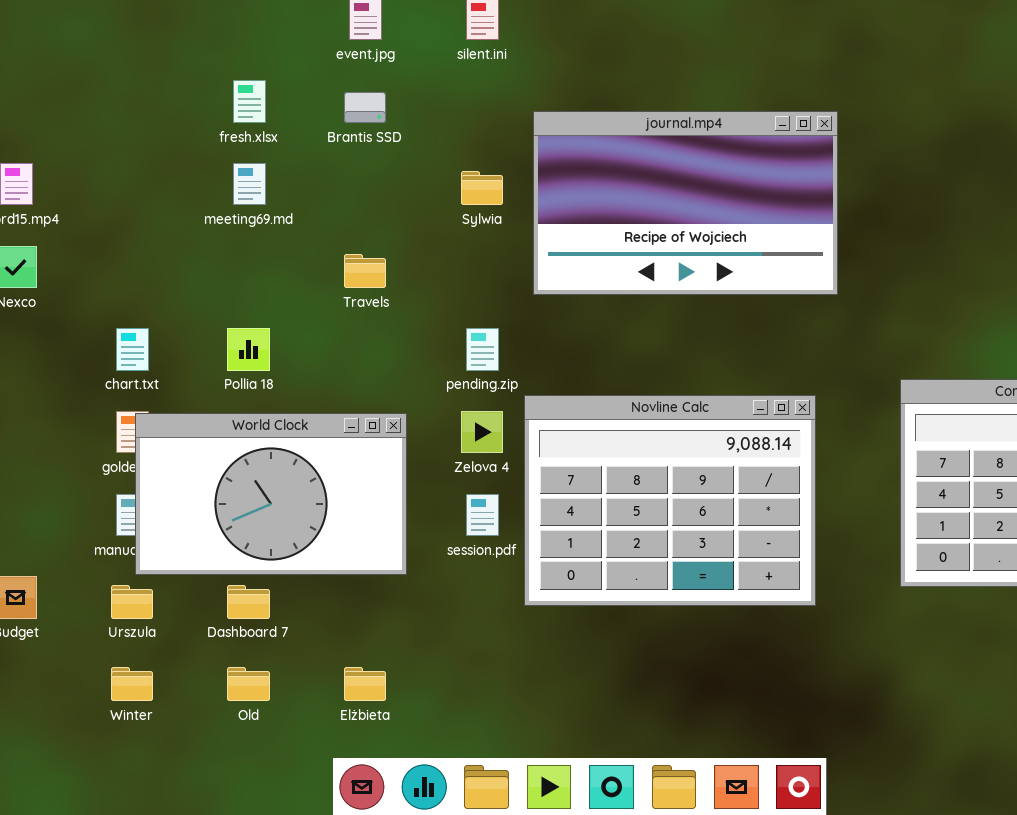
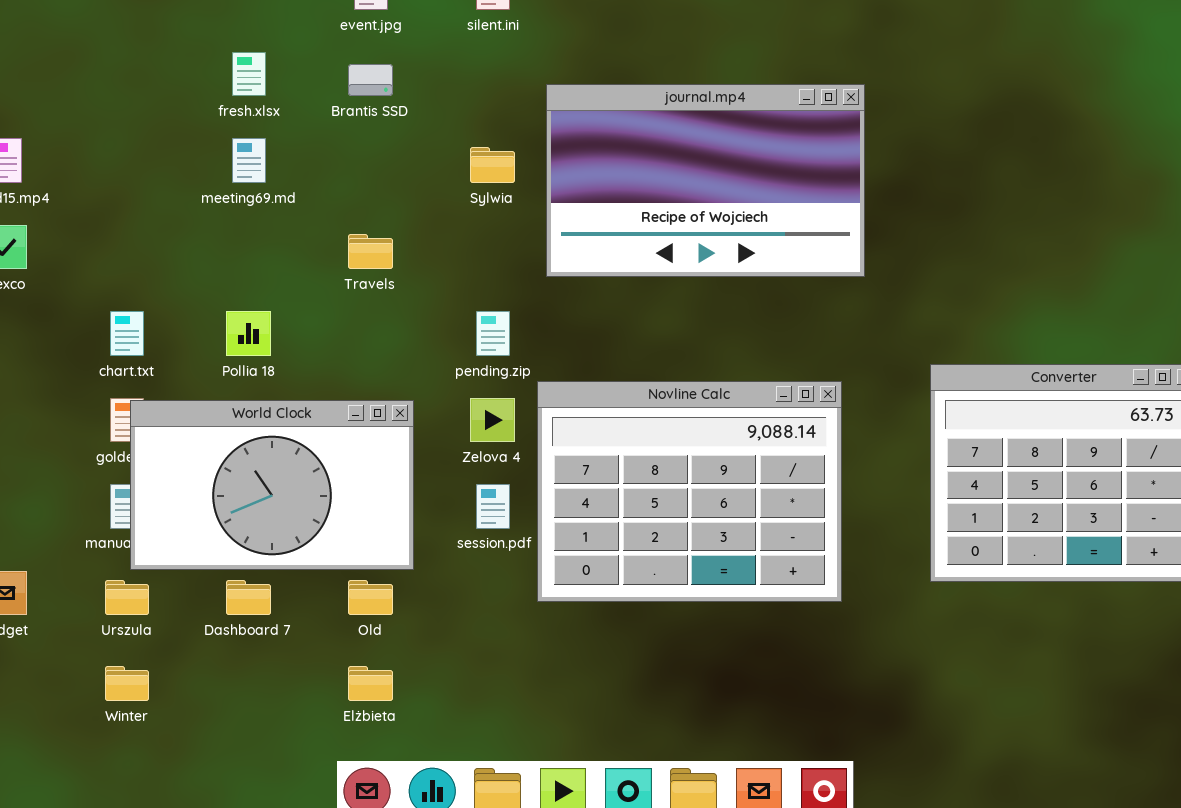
Old: [227,667,270,701] -> [348,580,393,615], moved

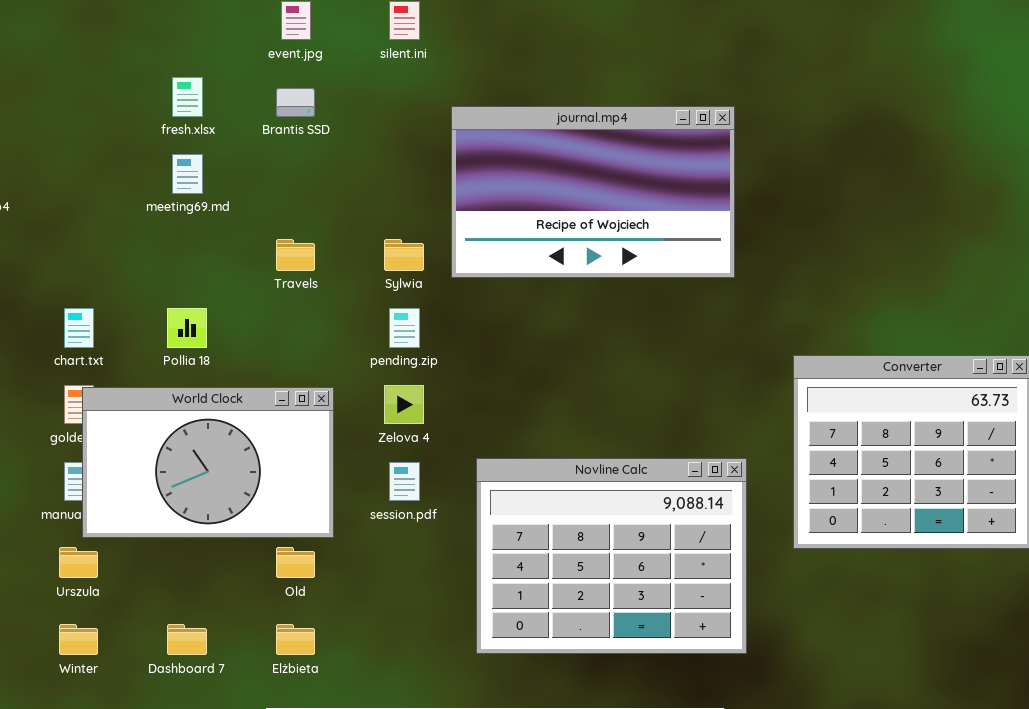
Sylwia: [470,147,515,183] -> [384,239,424,271], moved
Novline Calc: [537,381,842,602] -> [476,458,747,654], moved
Dashboard 7: [226,580,271,615] -> [167,624,207,655], moved

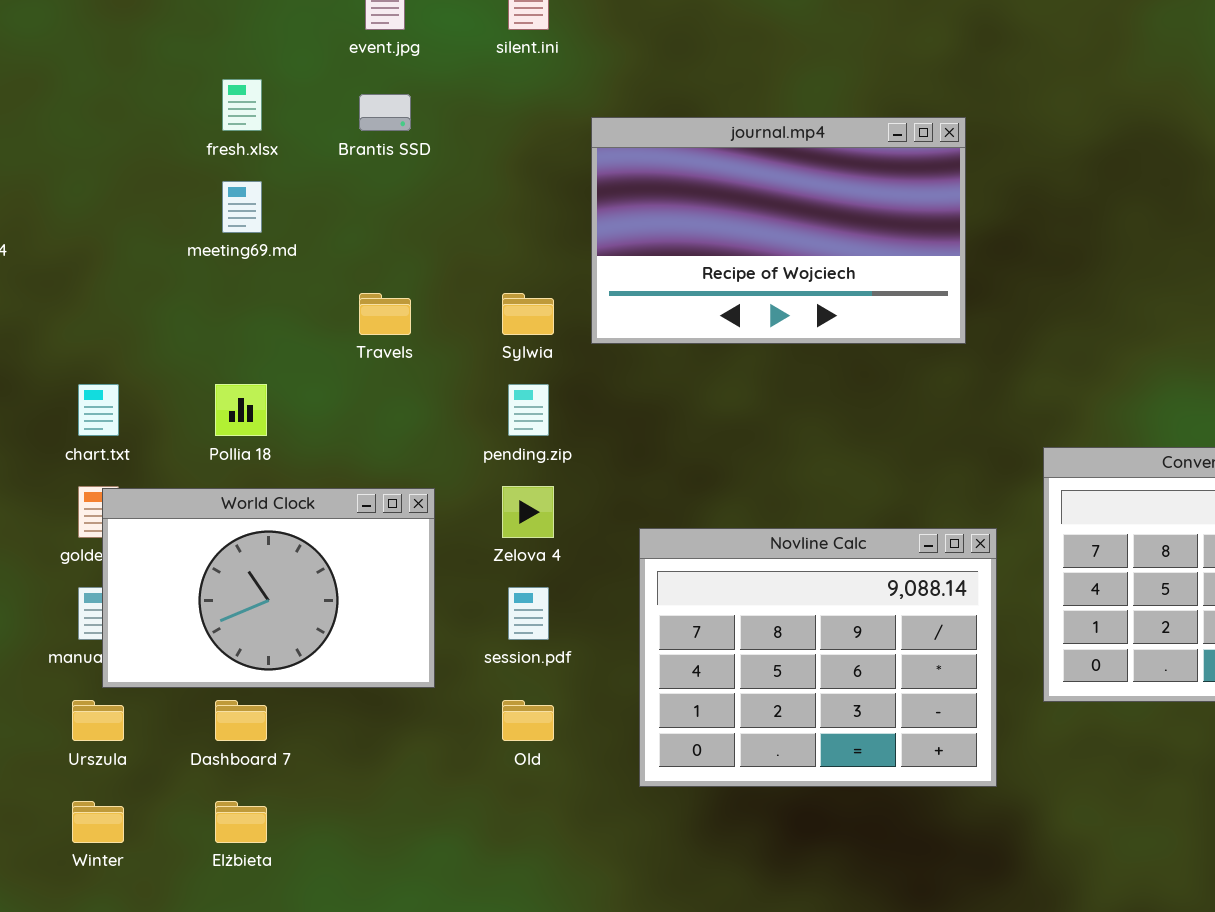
Novline Calc: [476,458,747,654] -> [639,528,997,787], moved
Old: [276,547,315,578] -> [502,700,554,741], moved
Dashboard 7: [167,624,207,655] -> [215,700,267,741], moved
Elżbieta: [276,624,315,655] -> [215,801,267,843], moved

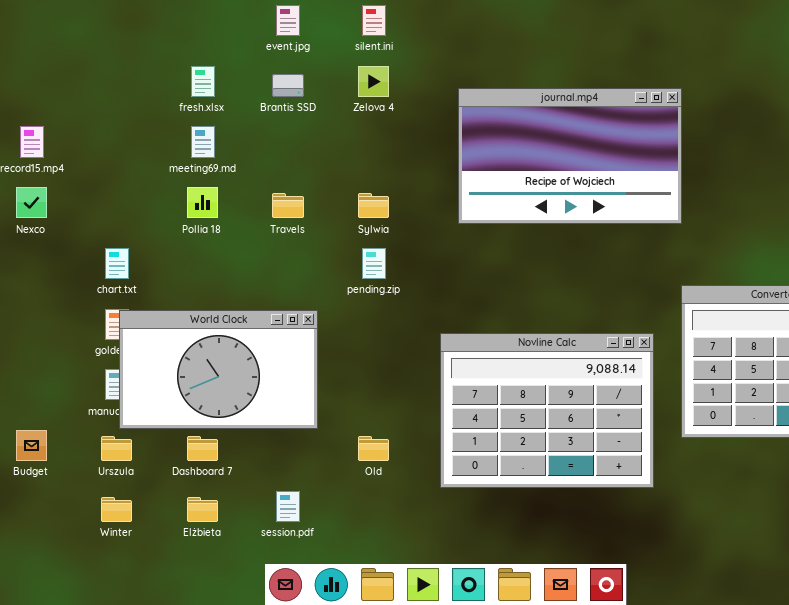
journal.mp4: [591,117,966,344] -> [458,88,682,224], moved
Pollia 18: [215,384,267,436] -> [187,187,218,218], moved
Zelova 4: [502,486,554,538] -> [358,66,389,97], moved
session.pdf: [508,587,549,640] -> [276,491,300,522], moved

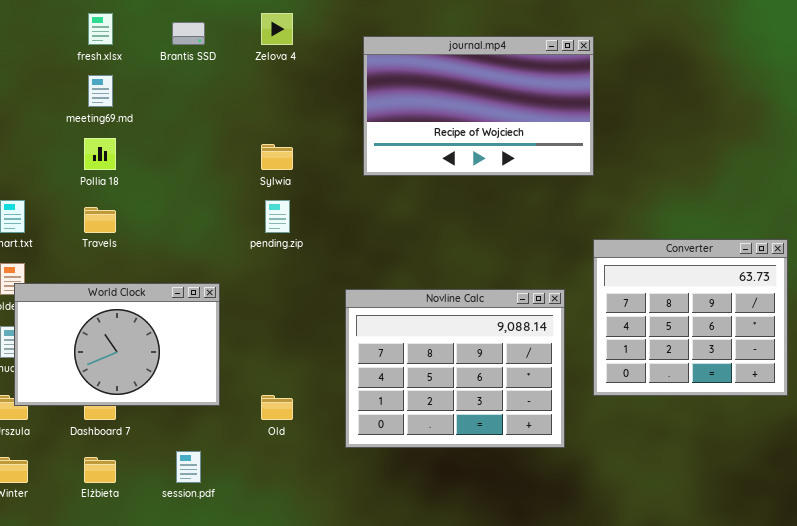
Travels: [272,193,304,218] -> [84,207,116,233], moved
World Clock: [119,310,318,429] -> [14,283,220,406], moved

